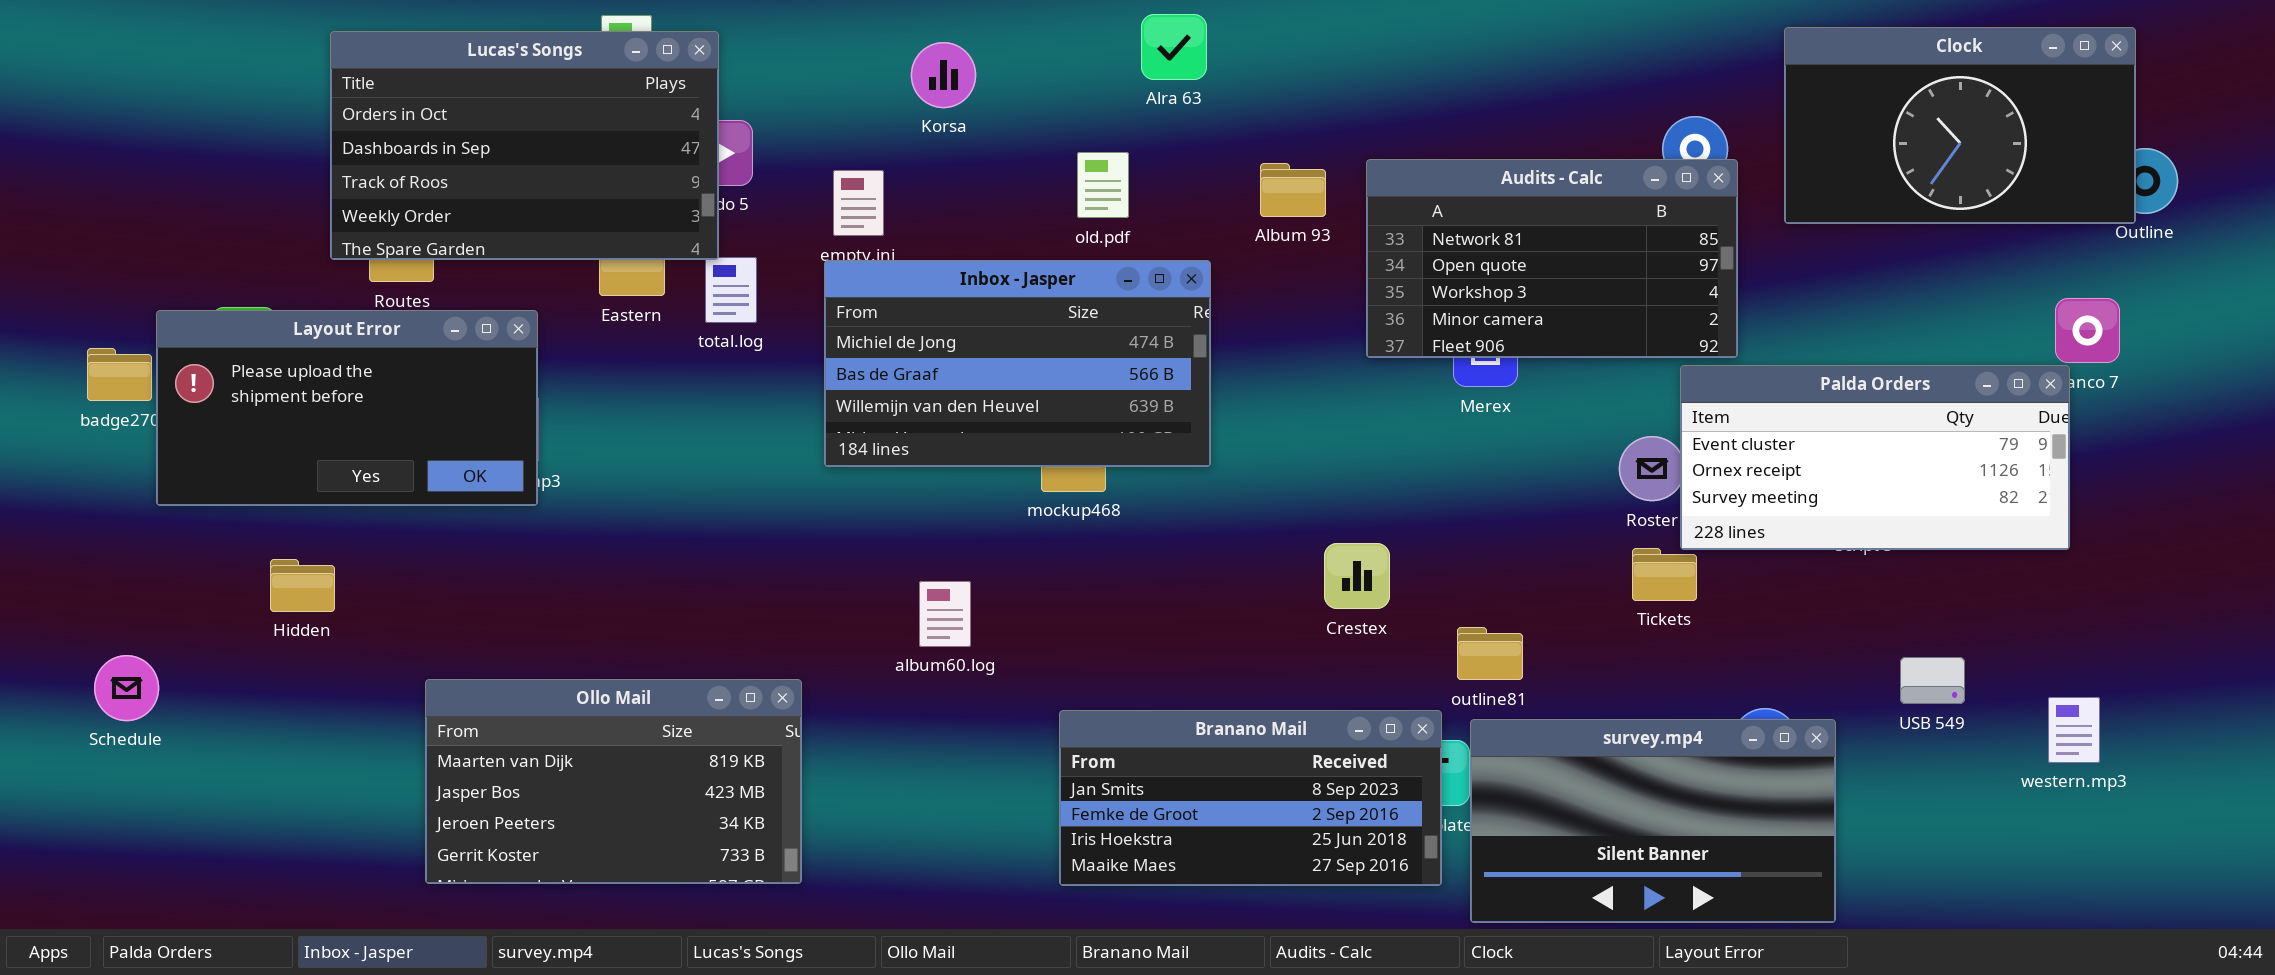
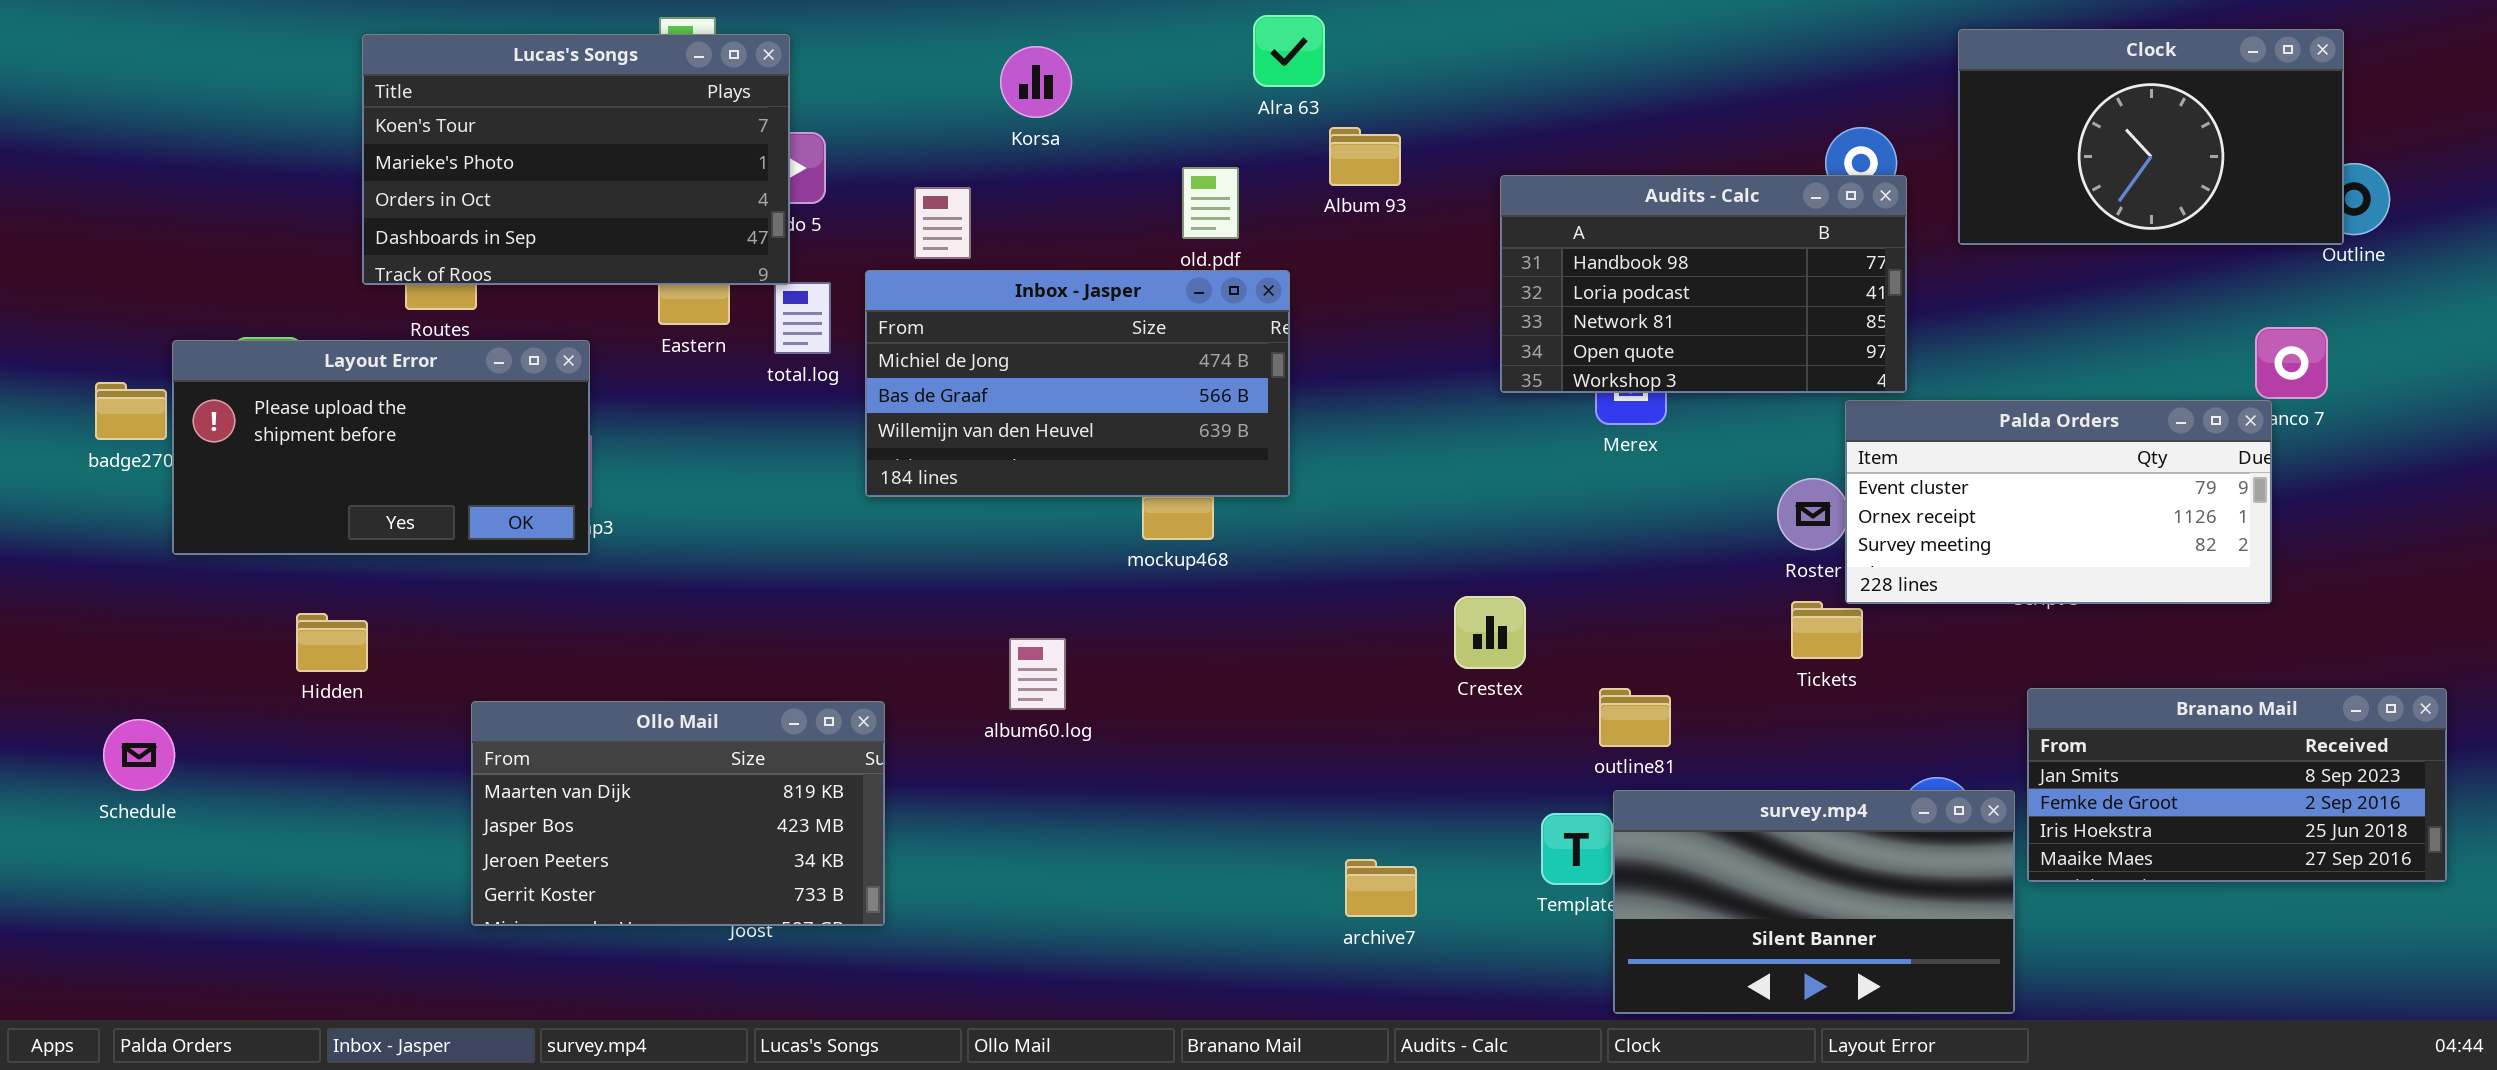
Lucas's Songs: [330,31,719,260] -> [362,34,790,285], scrolled up 2 rows
Audits - Calc: [1366,159,1738,358] -> [1500,175,1907,393], scrolled up 2 rows
Album 93: [1260,163,1326,217] -> [1329,127,1401,186], moved
Inbox - Jasper: [824,260,1211,467] -> [865,270,1290,497], moved
Ollo Mail: [425,679,802,884] -> [471,701,885,926], moved
Branano Mail: [1059,710,1442,886] -> [2027,688,2447,882], moved

